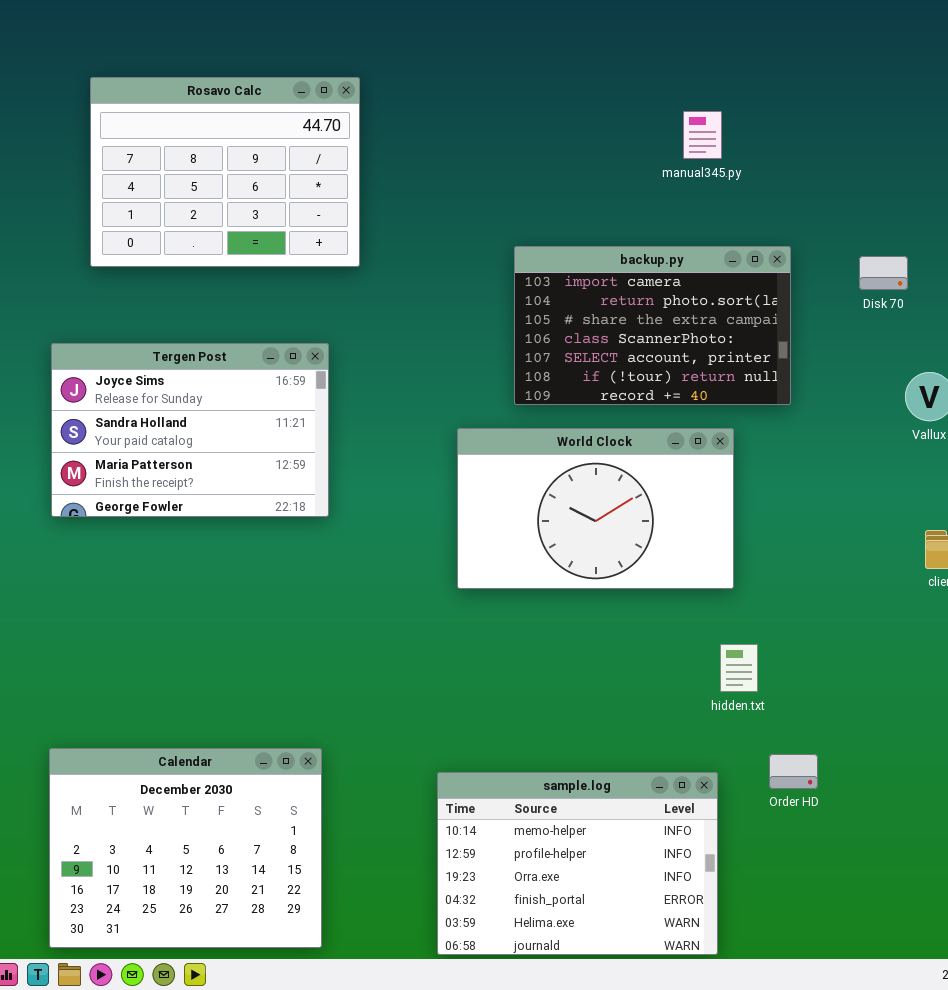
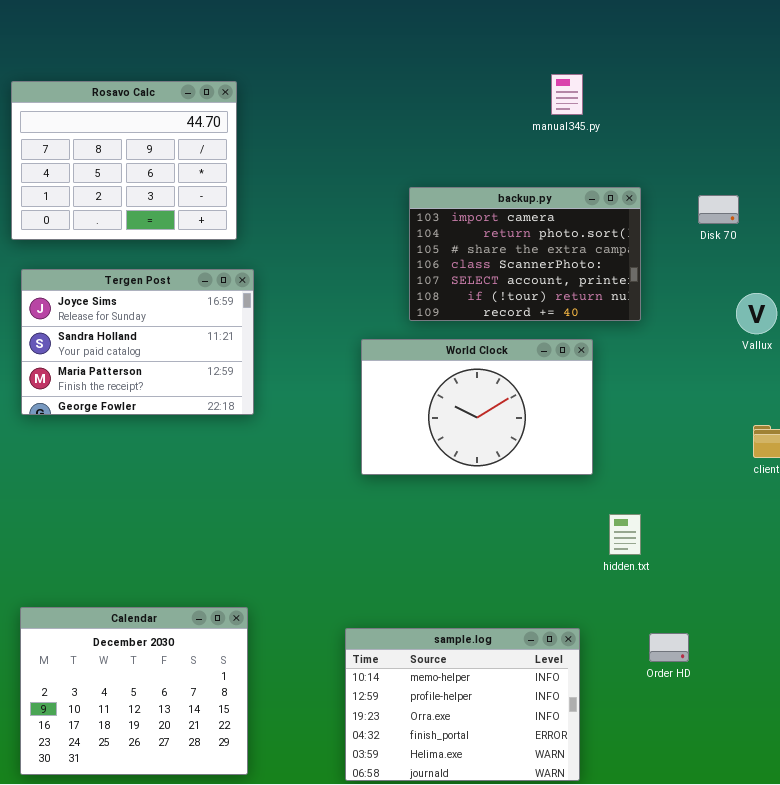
Rosavo Calc: [90,77,360,267] -> [11,81,237,240], moved
hidden.txt: [720,644,758,692] -> [609,514,641,555], moved
Order HD: [769,754,818,789] -> [649,633,689,662], moved

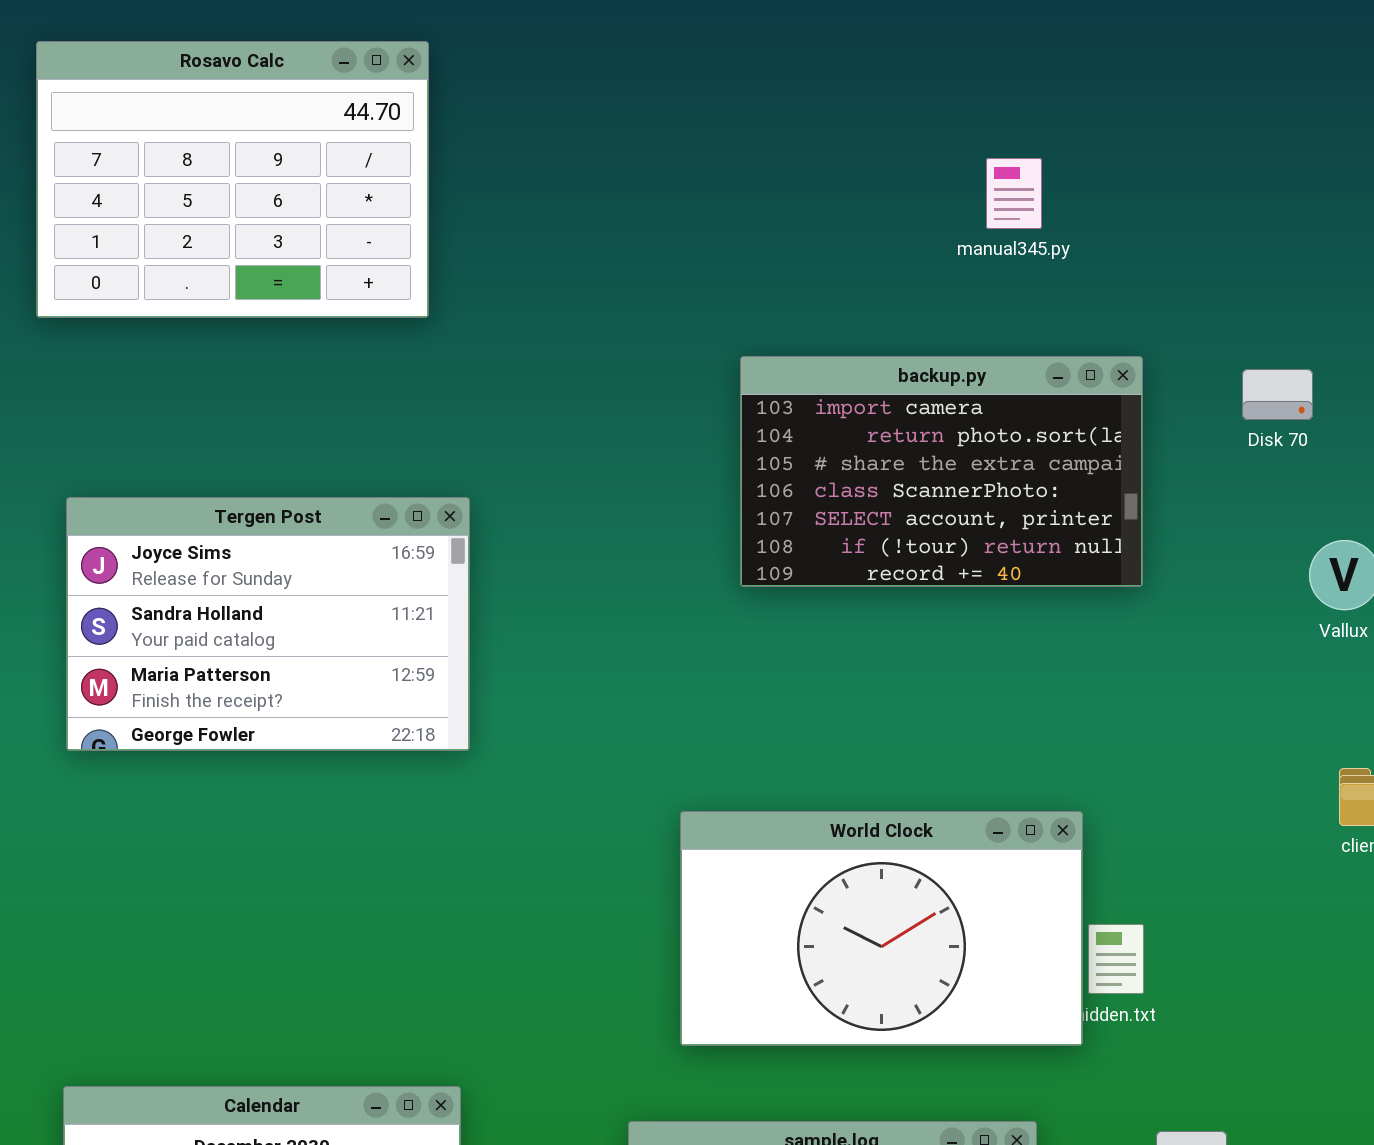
Rosavo Calc: [11,81,237,240] -> [36,41,429,318], moved
World Clock: [361,339,593,475] -> [680,811,1083,1046], moved

